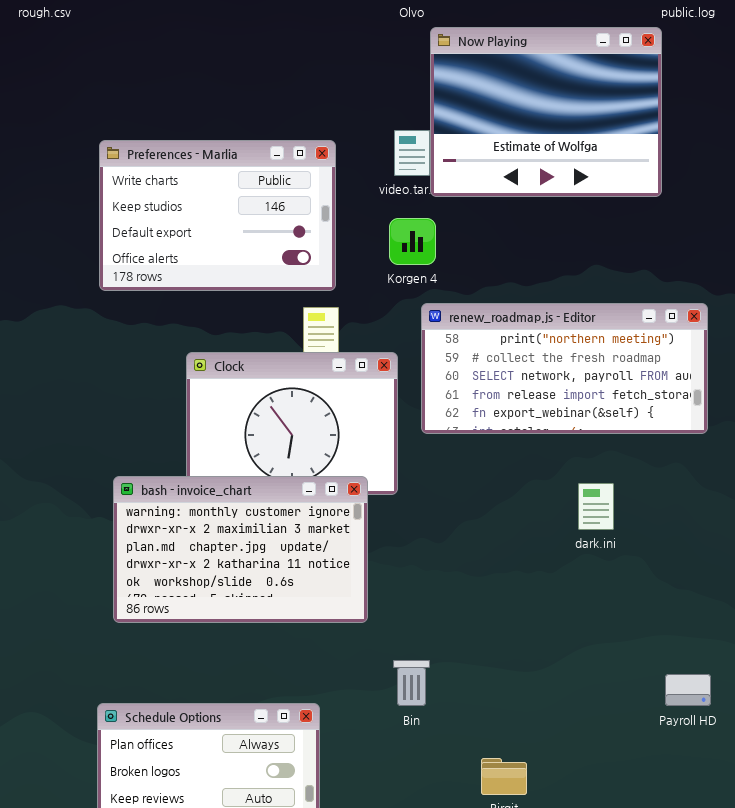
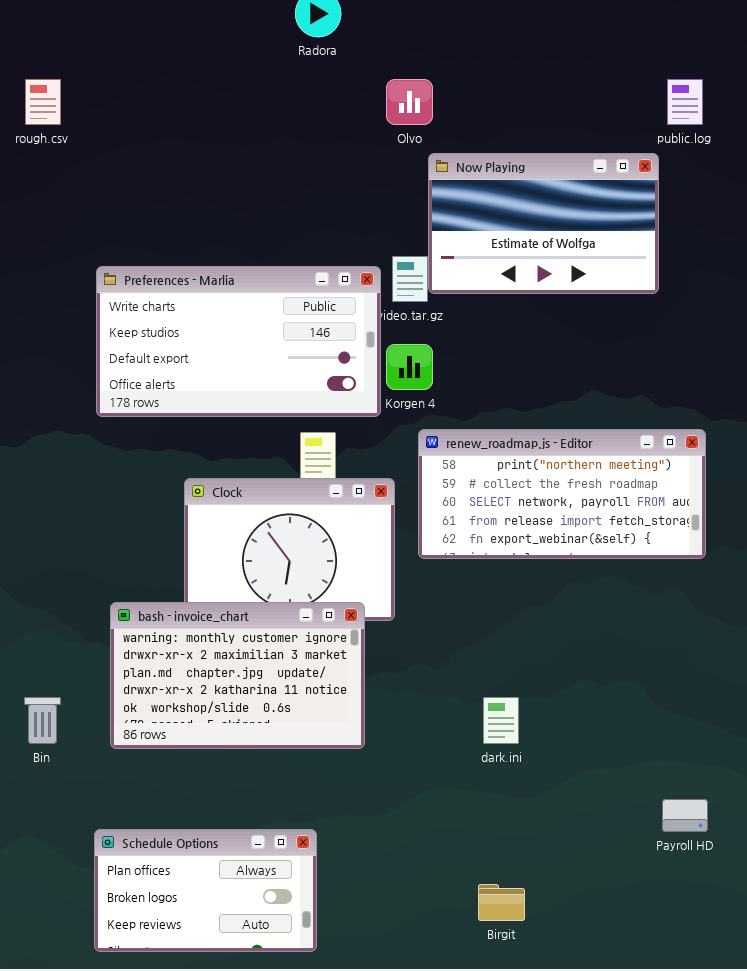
Now Playing: [430,27,662,197] -> [428,153,659,294], resized
Preferences - Marlia: [99,140,336,291] -> [96,266,381,417], resized
dark.ini: [578,483,614,530] -> [483,697,519,744], moved
Bin: [393,660,430,706] -> [24,697,61,744], moved

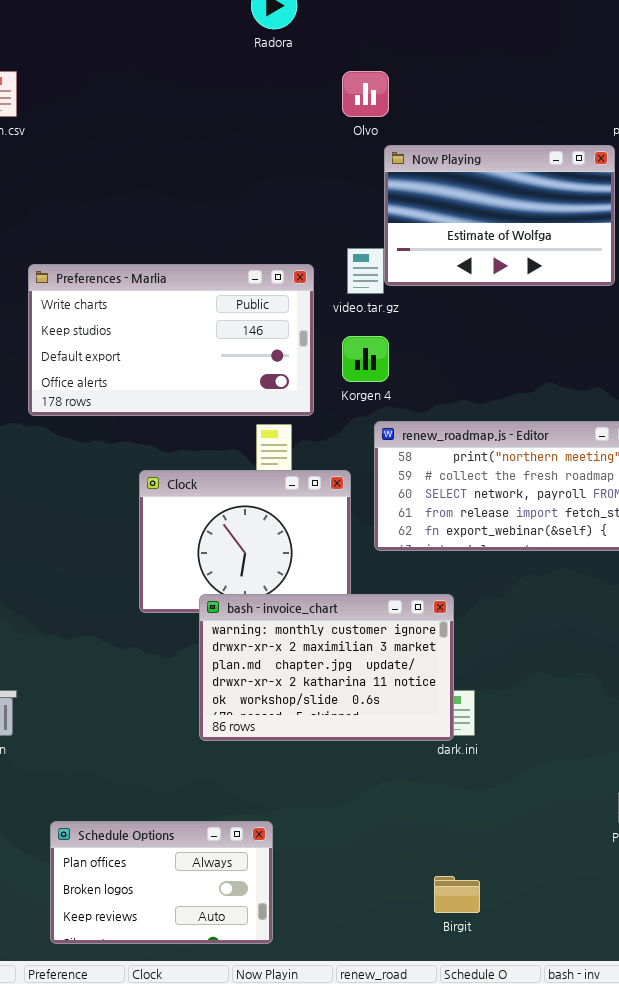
Preferences - Marlia: [96,266,381,417] -> [28,264,314,416], moved
bash - invoice_chart: [110,602,365,749] -> [199,594,454,741], moved

